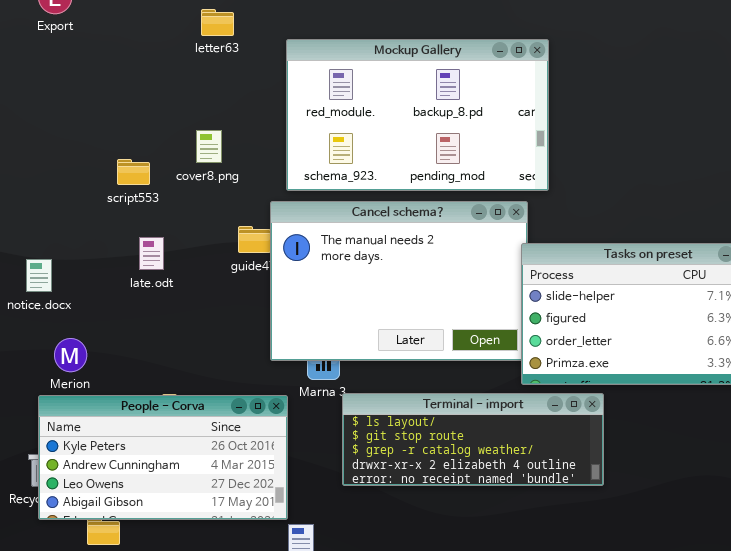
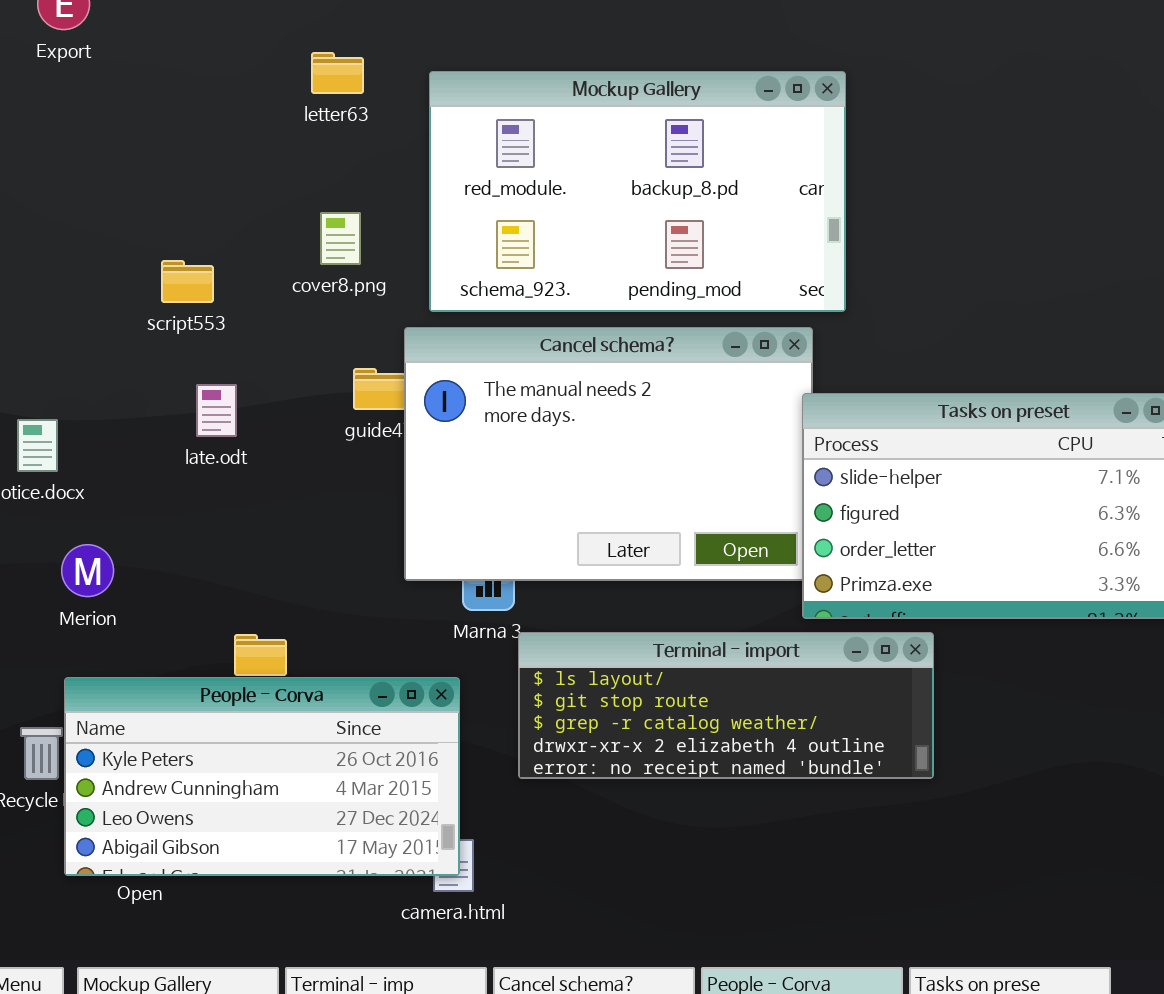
letter63: [201,9,234,36] -> [311,52,364,94], moved
cover8.png: [196,130,222,163] -> [320,212,361,265], moved
People - Corva: [38,395,288,520] -> [64,677,460,876], moved

